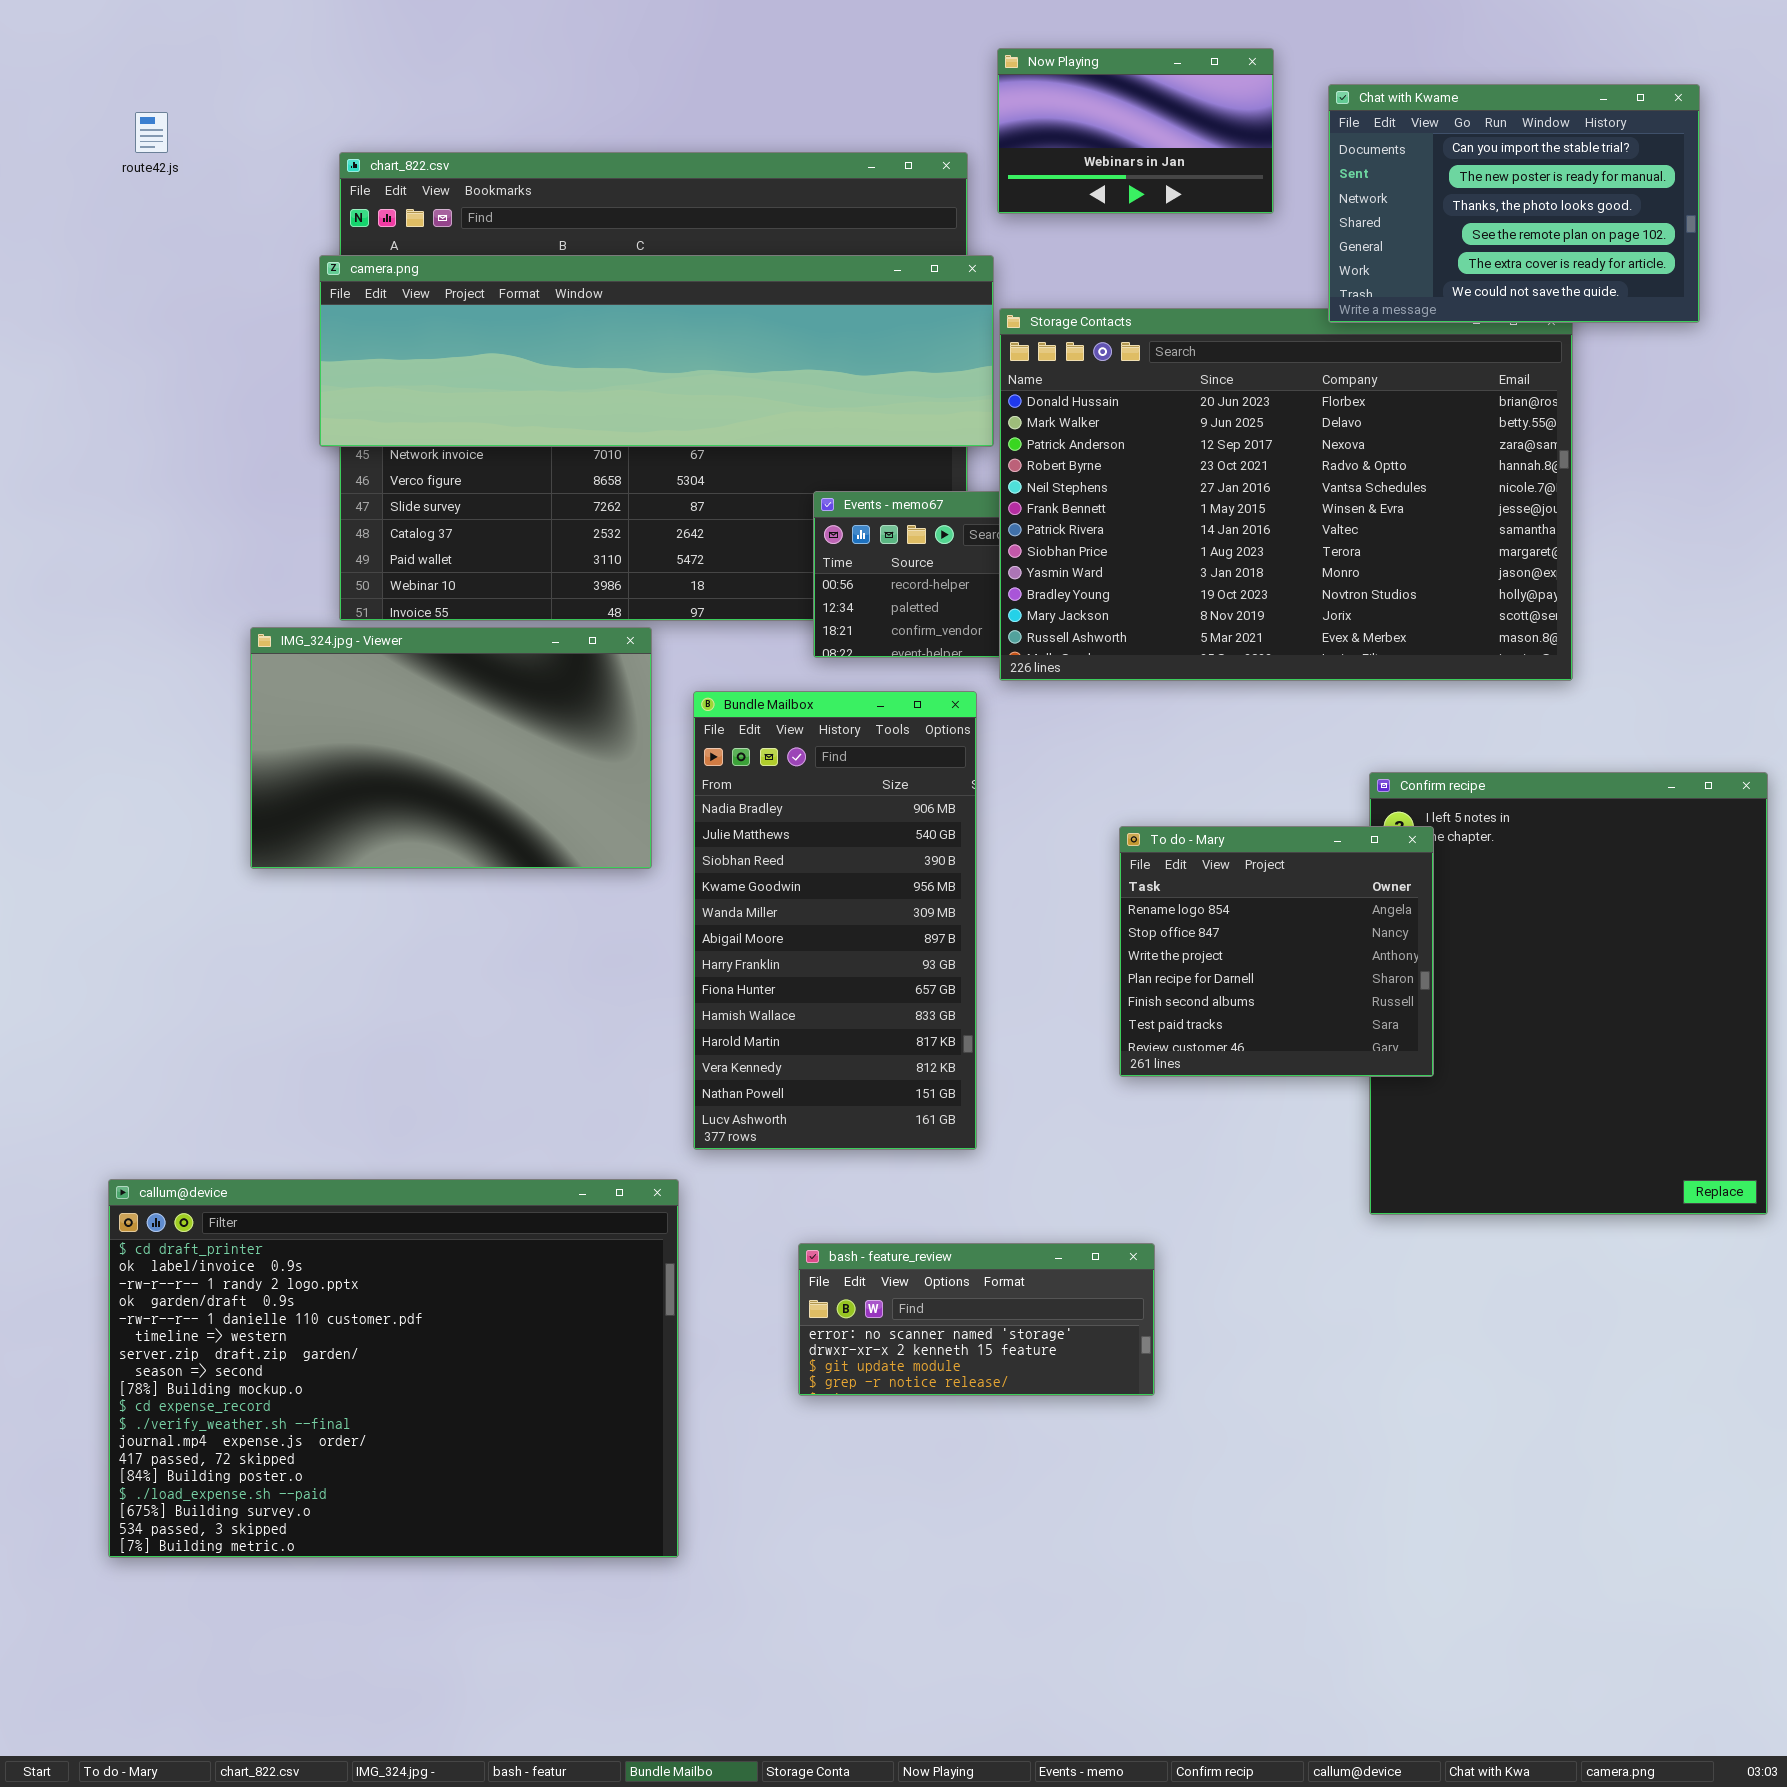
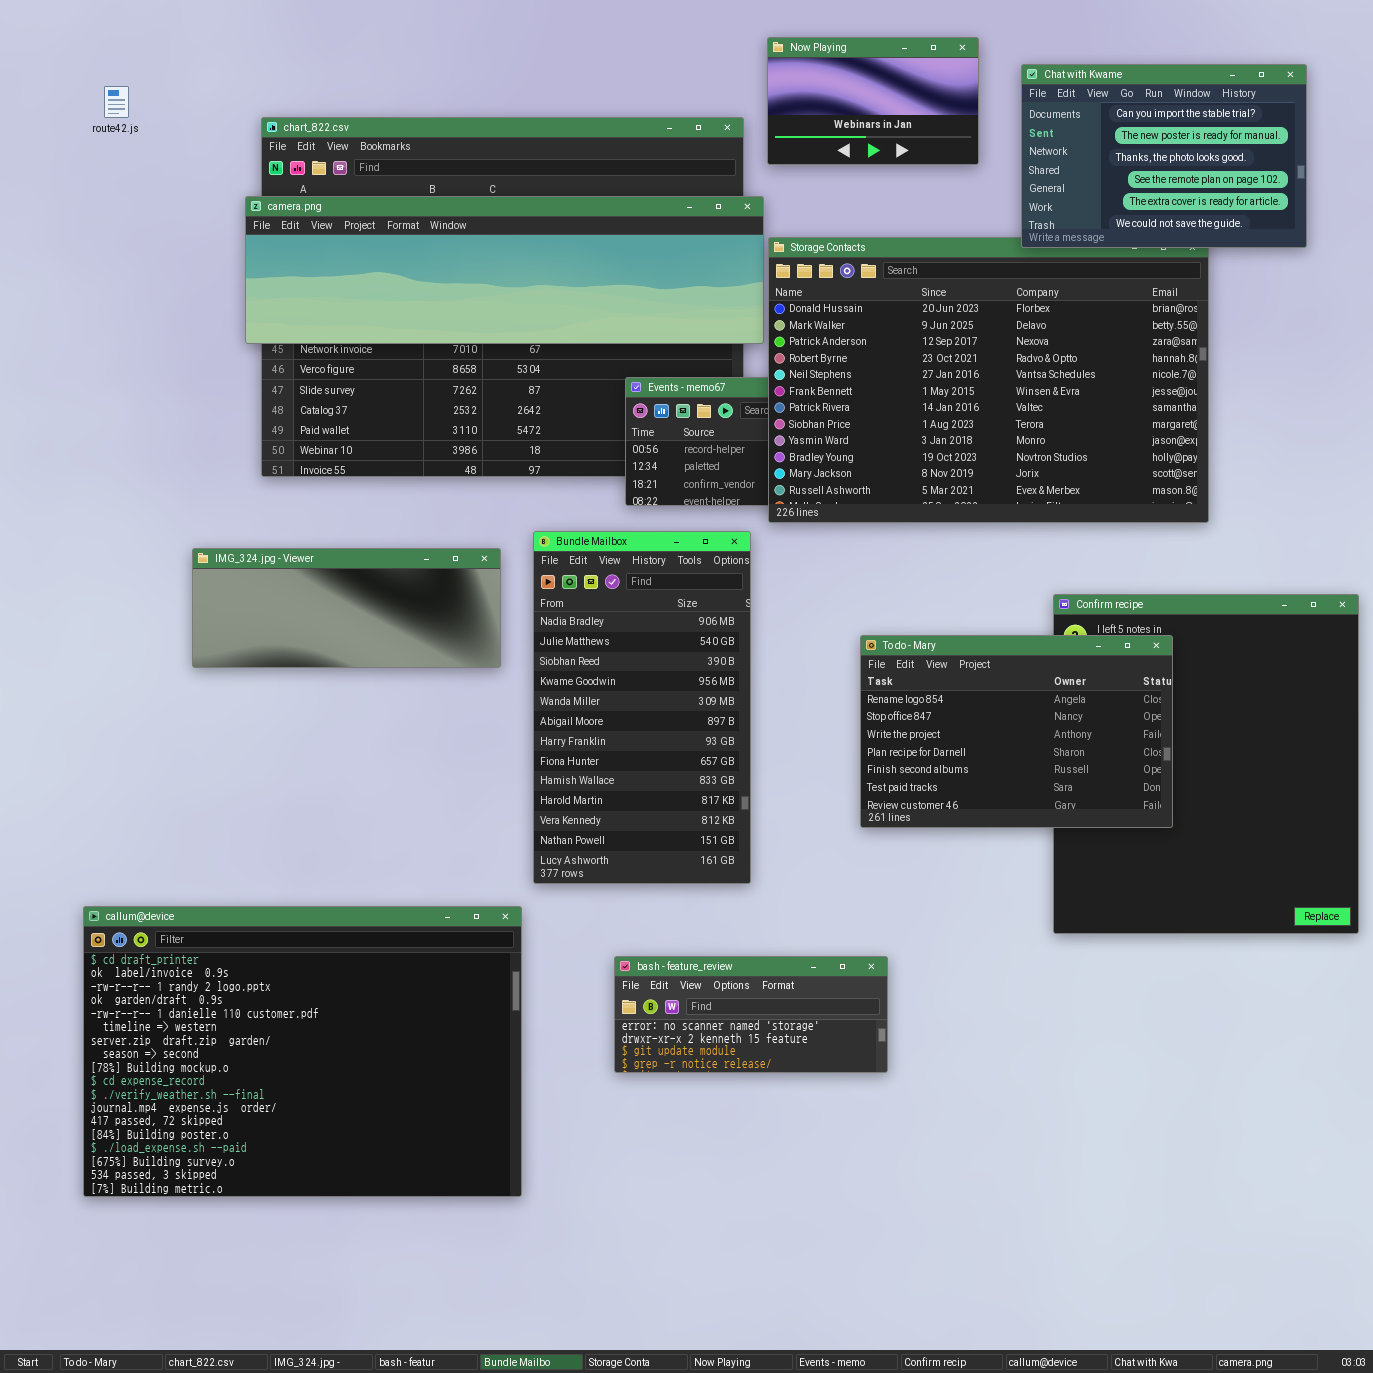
IMG_324.jpg - Viewer: [250,627,652,869] -> [192,548,501,668], resized
To do - Mary: [1119,826,1434,1077] -> [860,635,1173,828], resized

